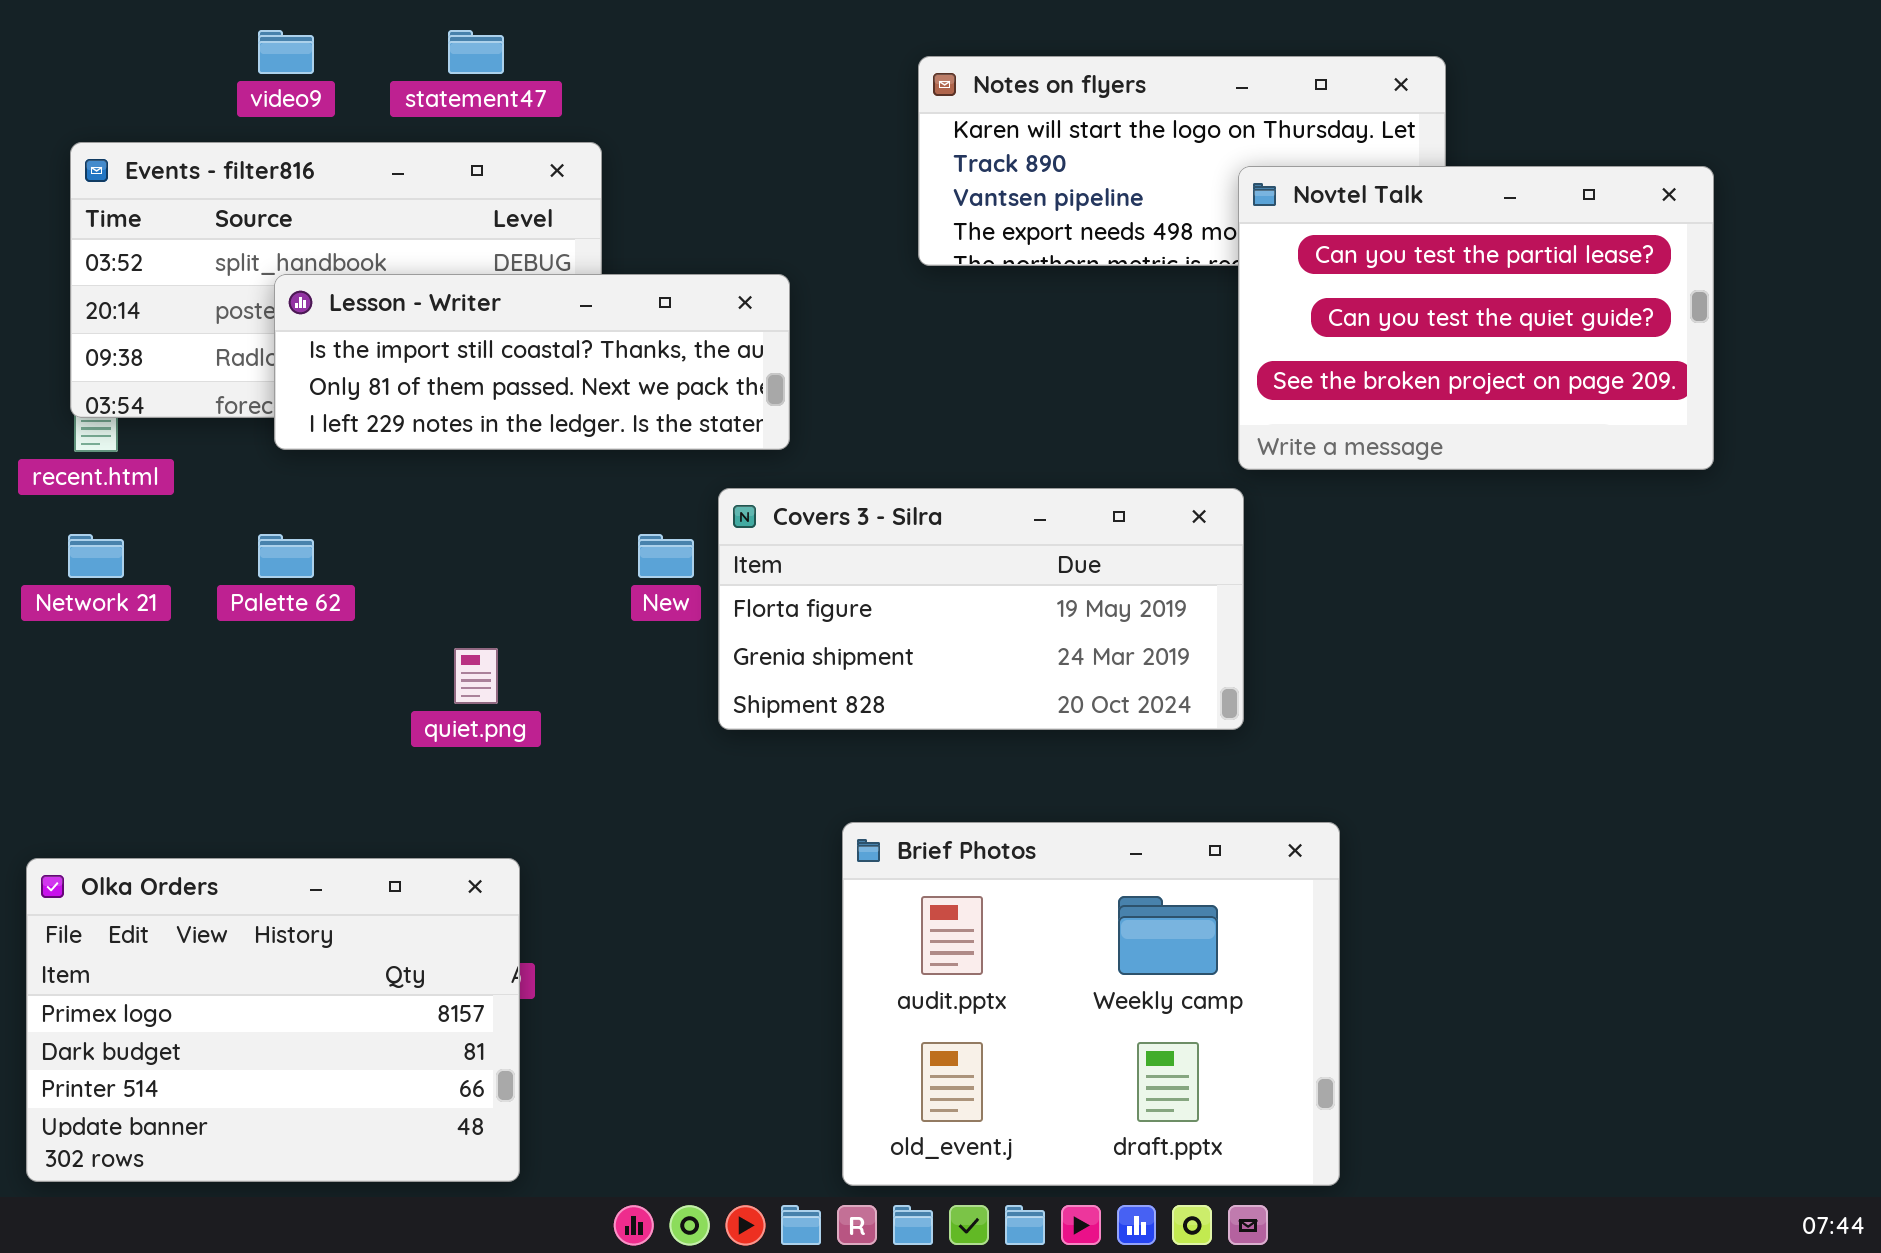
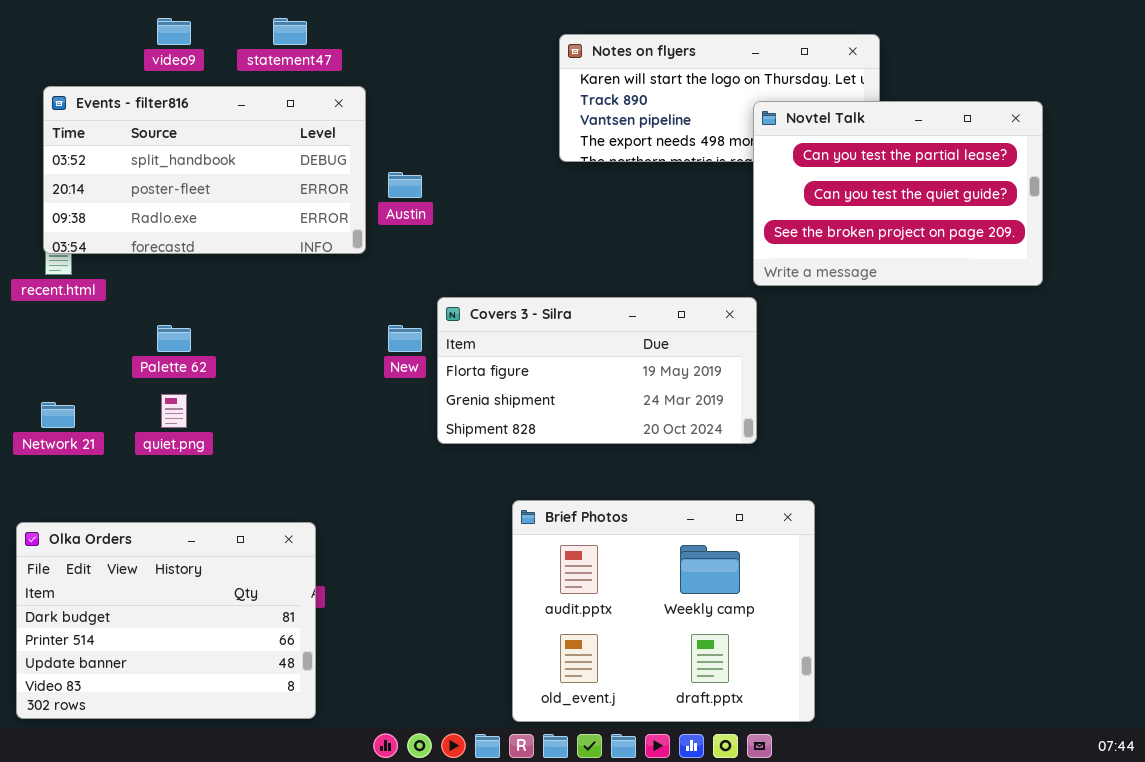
Lesson - Writer: [274,274,790,450] -> none, closed
Network 21: [68,534,124,578] -> [41,402,75,428], moved
quiet.png: [454,648,498,704] -> [161,394,187,428], moved
Olka Orders: [26,858,520,1182] -> [16,522,316,719], scrolled down 1 row

